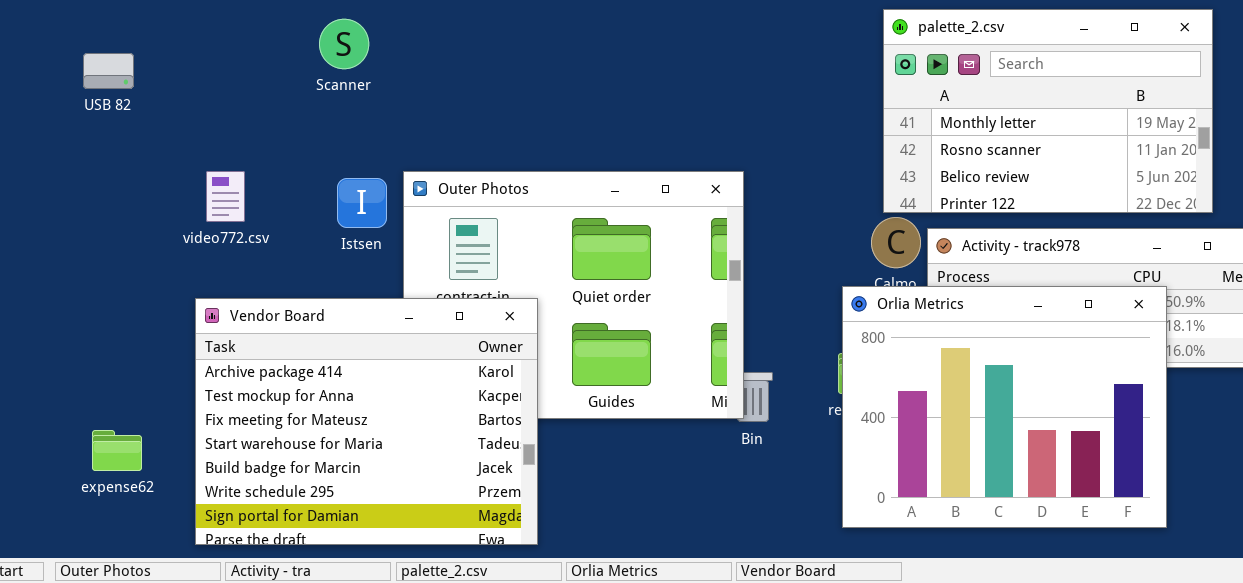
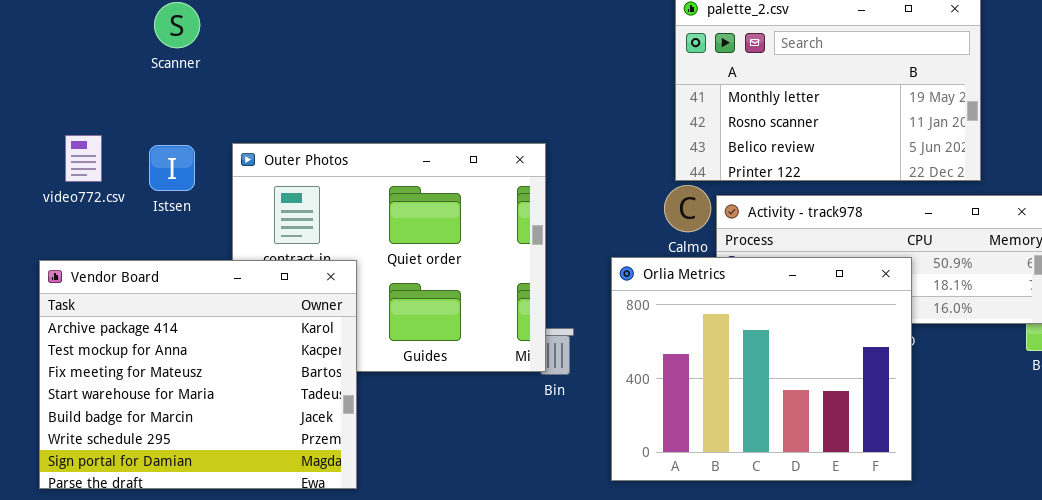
video772.csv: [206,171,245,222] -> [65,135,102,182], moved
Istsen: [337,178,387,228] -> [149,145,195,191], moved
Orlia Metrics: [842,286,1167,528] -> [611,257,912,481], moved

